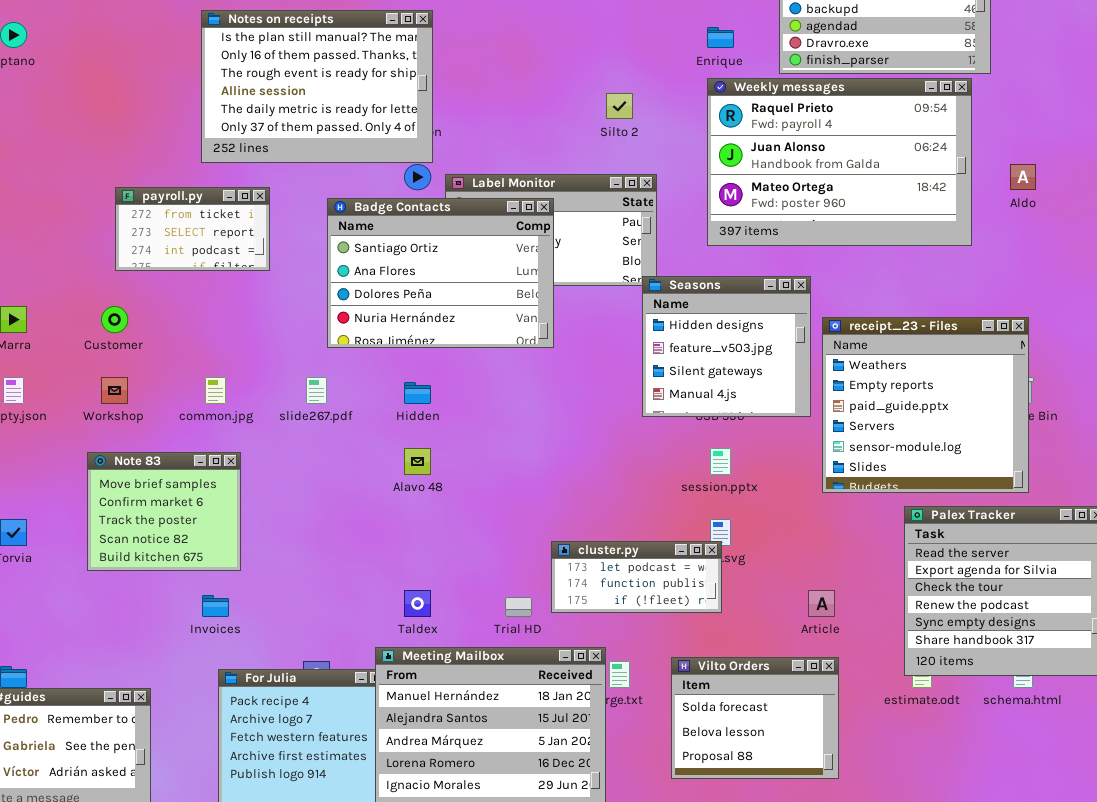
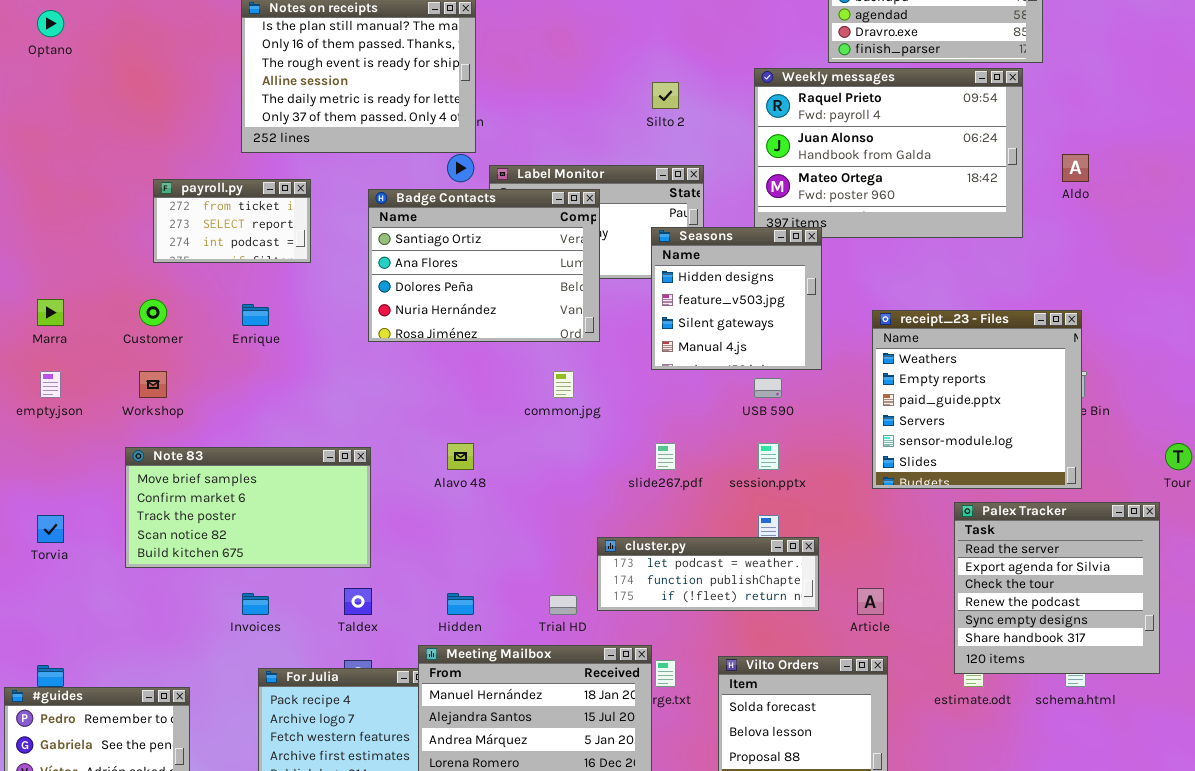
Enrique: [707,27,734,48] -> [242,304,269,326], moved
Seasons: [642,276,811,417] -> [651,227,822,370], moved
common.jpg: [205,377,226,404] -> [553,371,574,398], moved
slide267.pdf: [306,377,327,404] -> [655,443,676,470], moved
Hidden: [404,382,431,404] -> [447,593,474,615], moved
Note 83: [87,452,241,571] -> [125,447,371,568], resized
cluster.py: [551,541,722,613] -> [597,537,819,611], resized
Taldex: [404,590,431,617] -> [344,588,372,615], moved

